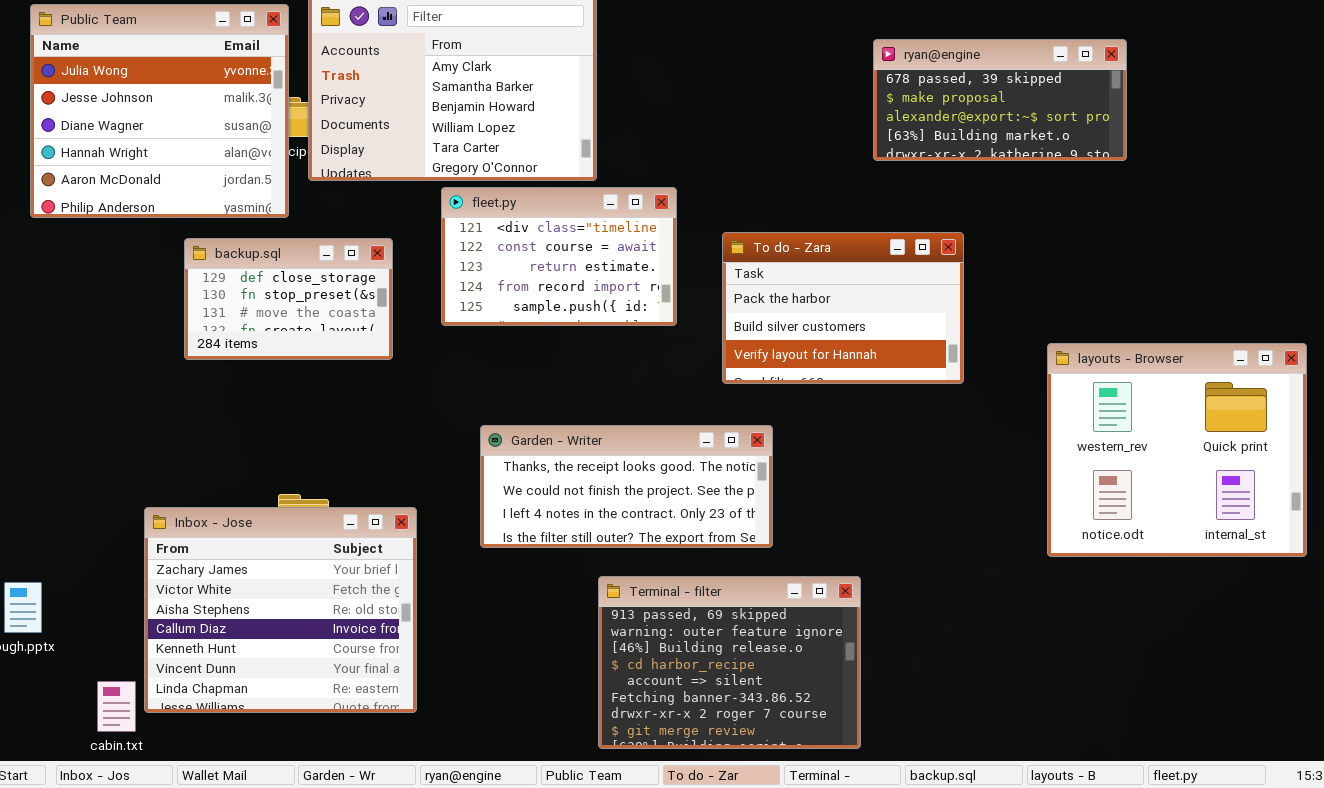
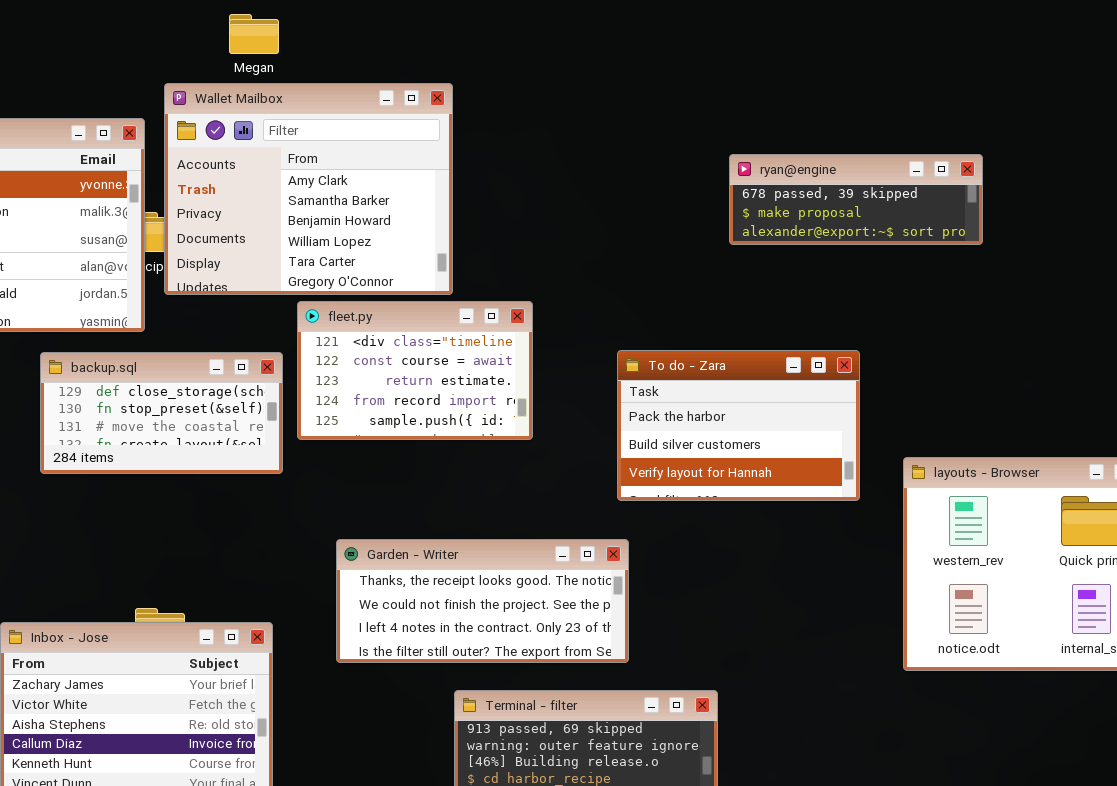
ryan@engine: [873,39,1127,161] -> [729,154,983,245], resized
To do - Zara: [722,232,964,384] -> [617,350,860,501], moved
backup.sql: [184,238,393,360] -> [40,352,283,474], resized

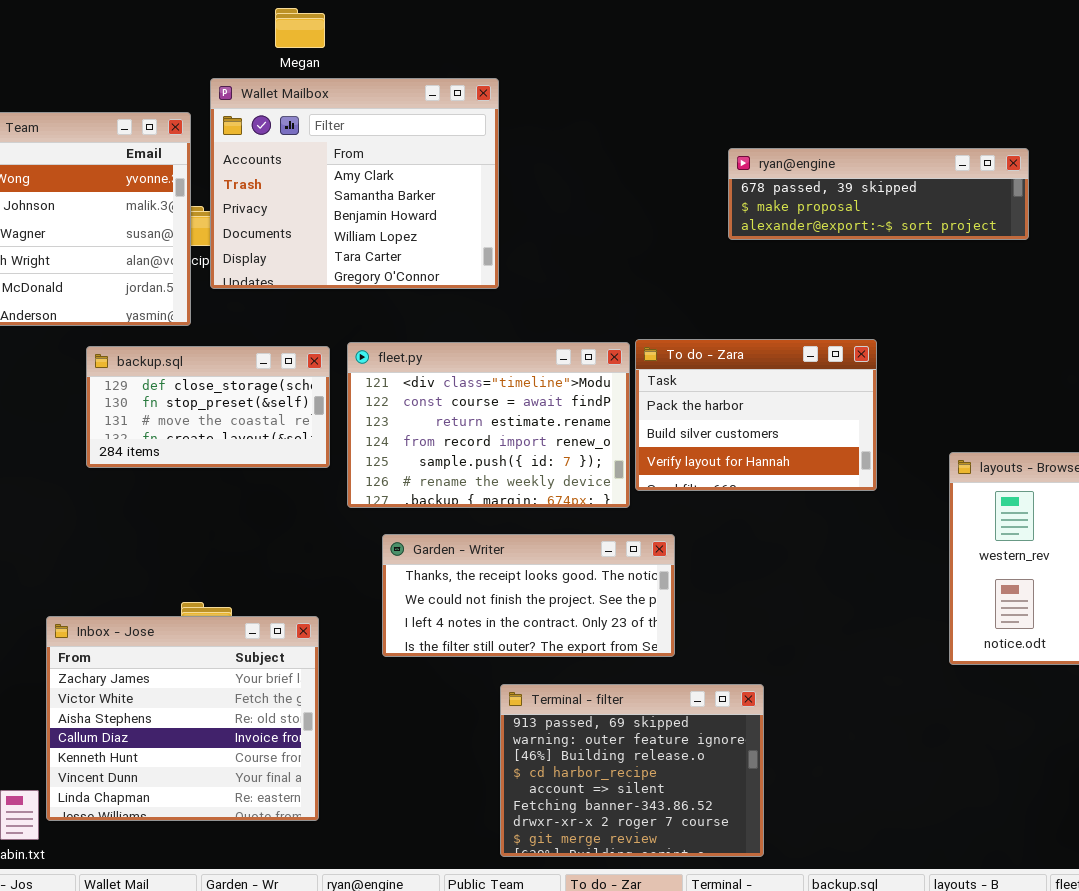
ryan@engine: [729,154,983,245] -> [728,148,1029,240], resized
fleet.py: [297,301,533,440] -> [347,342,630,508], moved, resized
To do - Zara: [617,350,860,501] -> [635,339,877,491], moved

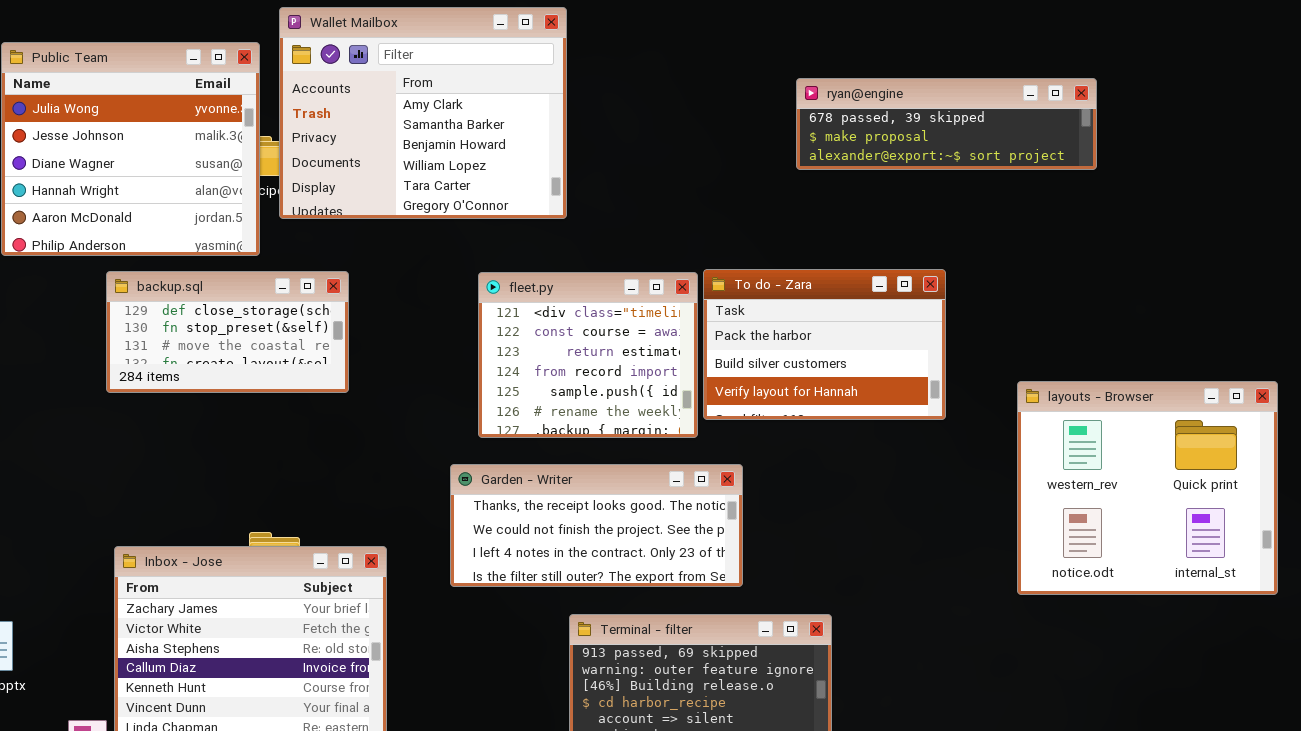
fleet.py: [347,342,630,508] -> [478,272,698,438], resized
backup.sql: [86,346,330,468] -> [106,271,349,393], moved

